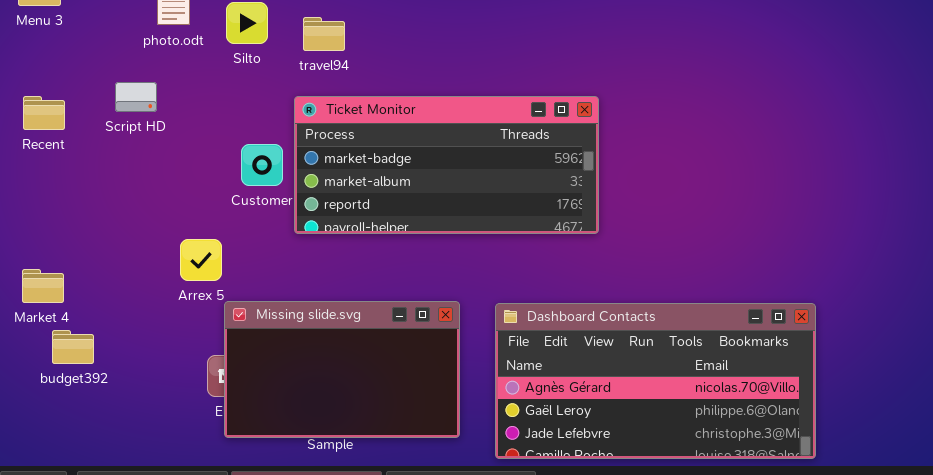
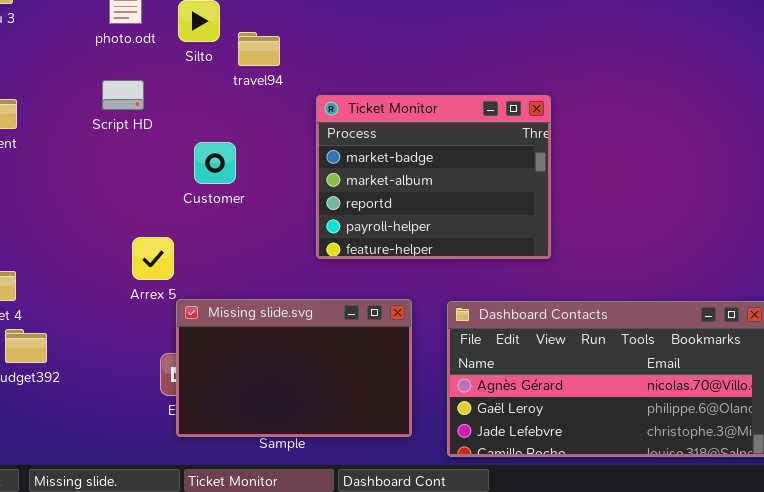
travel94: [303,17,345,51] -> [238,32,280,66], moved
Script HD: [115,82,157,112] -> [102,80,144,110], moved
Ticket Monitor: [294,96,599,234] -> [316,95,551,259], resized

